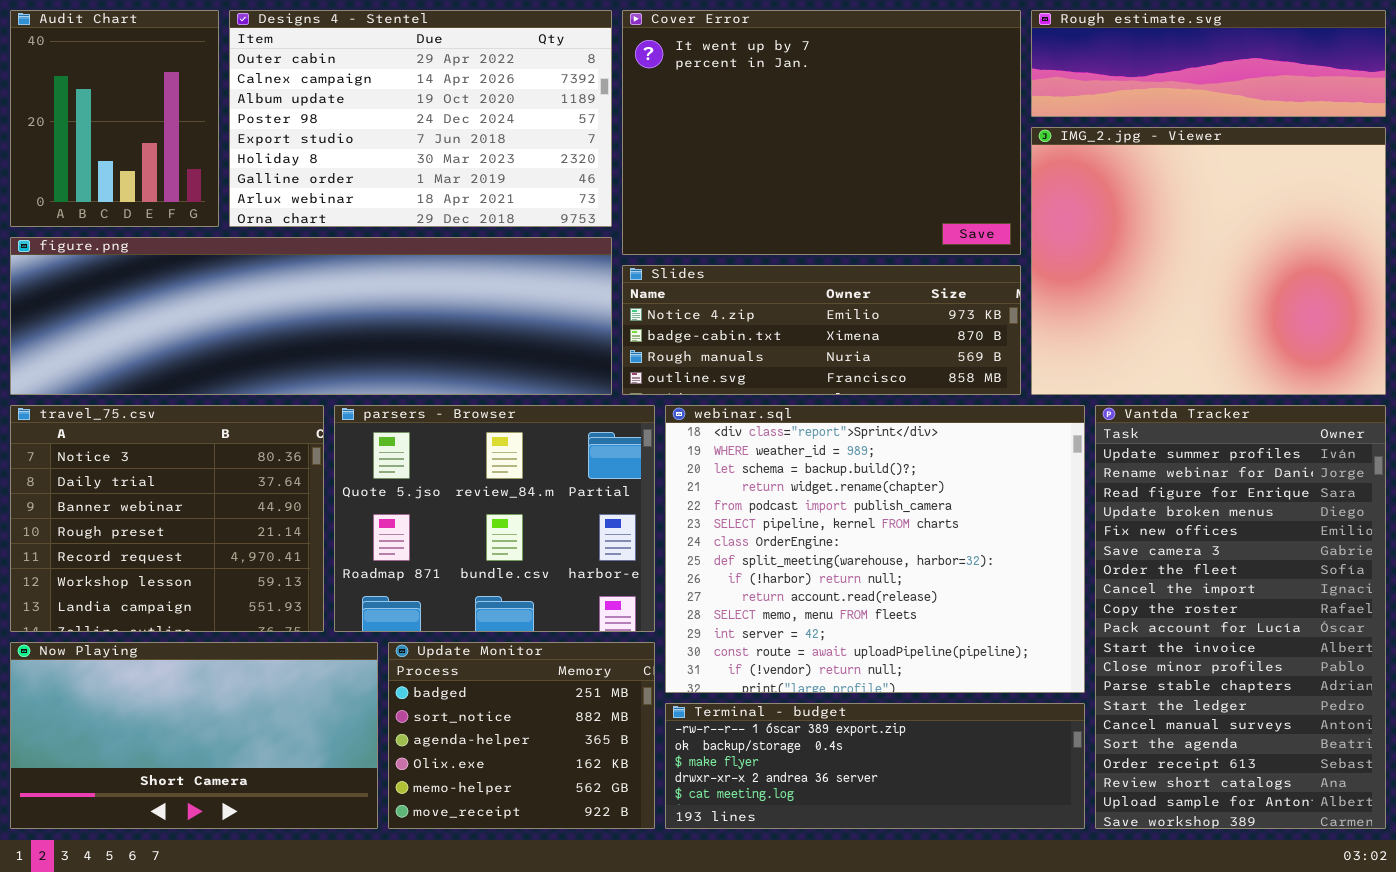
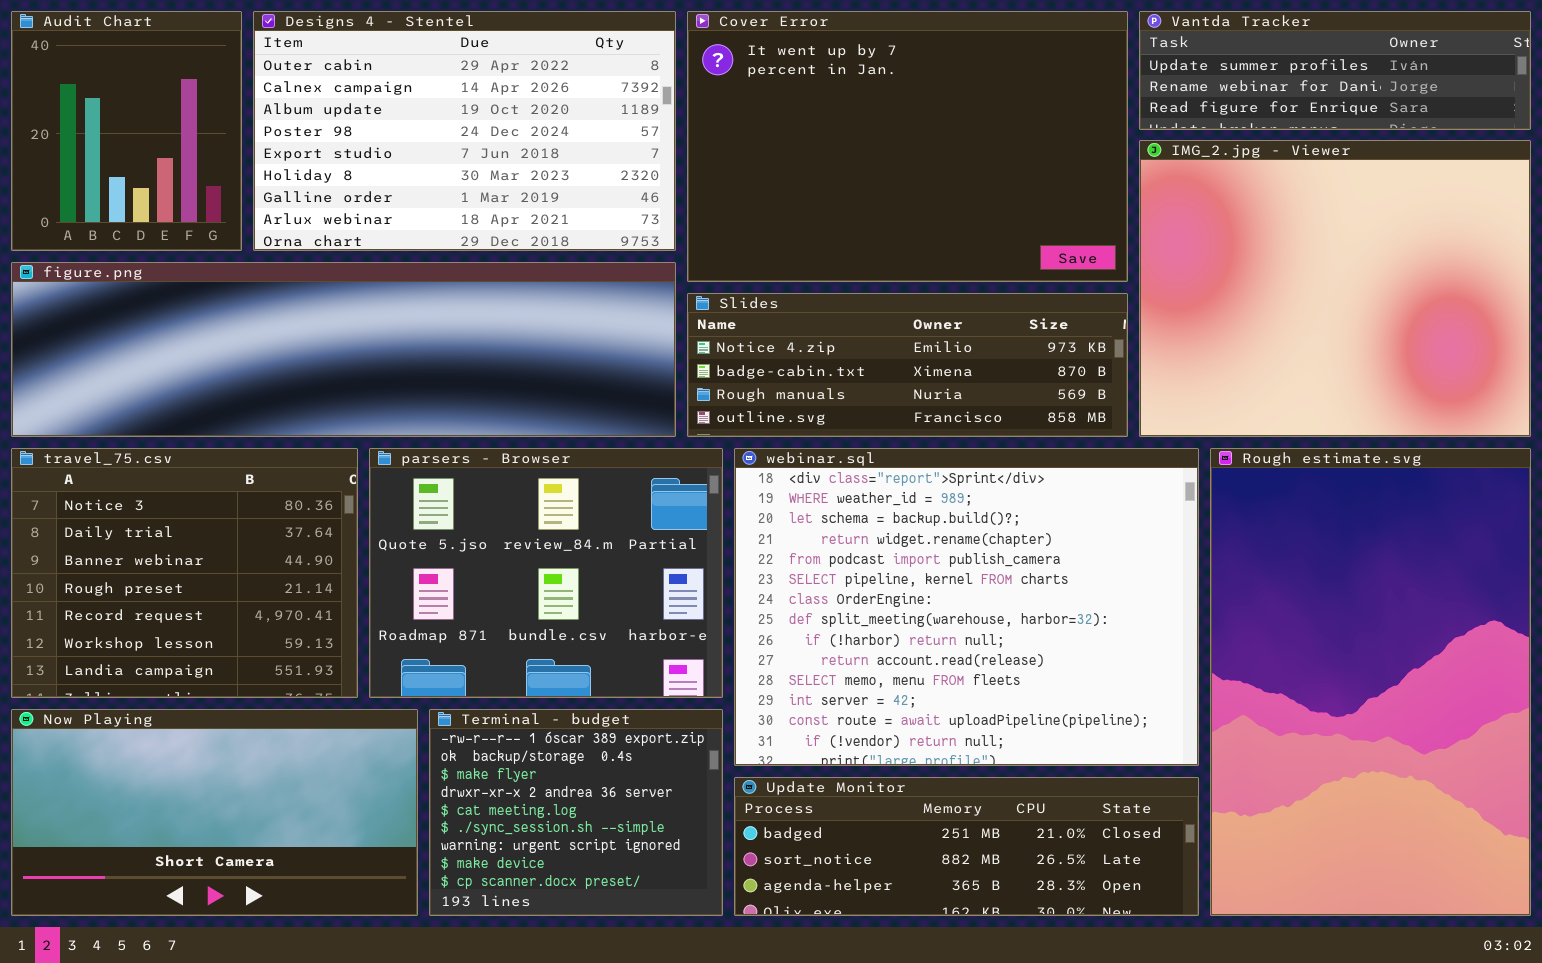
Rough estimate.svg: [1031,10,1386,117] -> [1210,448,1531,916], moved, resized
Vantda Tracker: [1095,405,1386,829] -> [1139,11,1531,130], moved, resized
Update Monitor: [388,642,655,829] -> [734,777,1199,916], moved, resized
Terminal - budget: [665,703,1085,829] -> [429,709,723,916], moved, resized

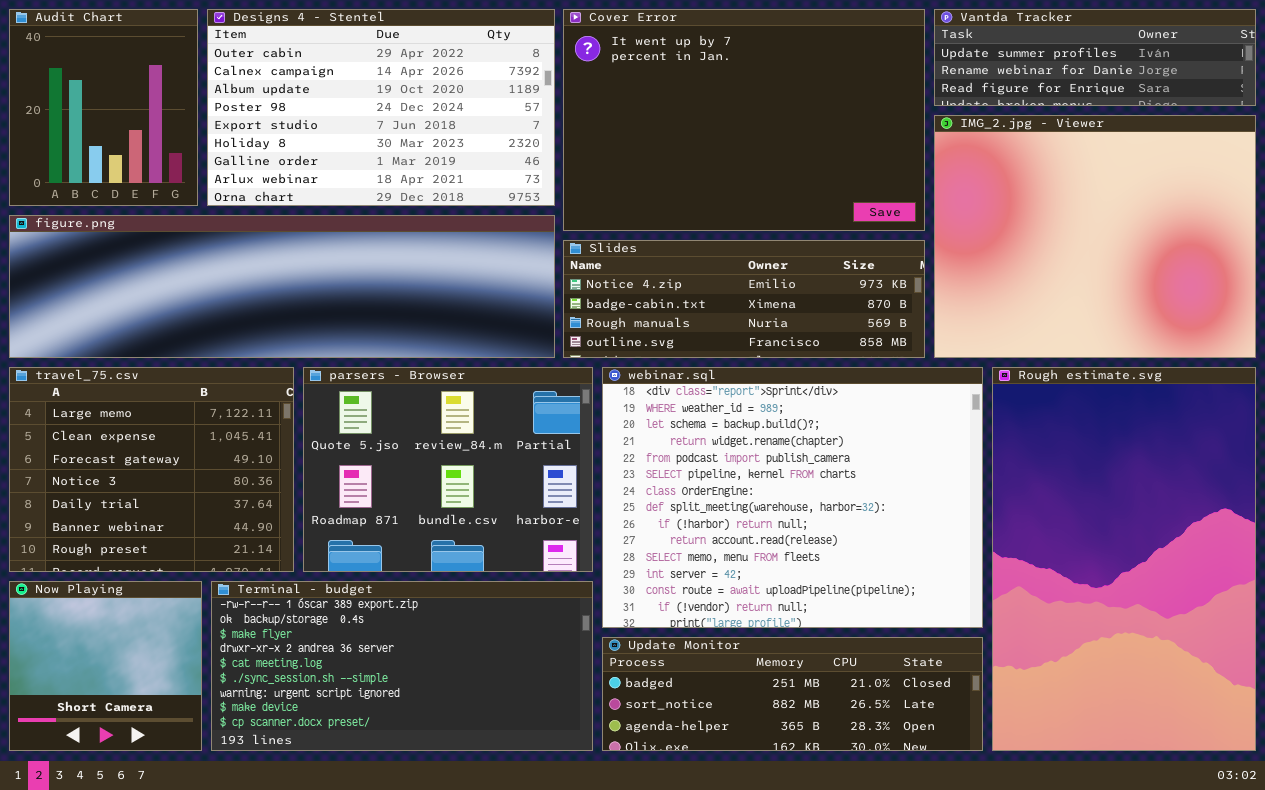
travel_75.csv: [11,448,358,698] -> [9,367,294,572], scrolled up 3 rows
Now Playing: [11,709,418,916] -> [9,581,202,751], resized
Terminal - budget: [429,709,723,916] -> [211,581,593,751], resized

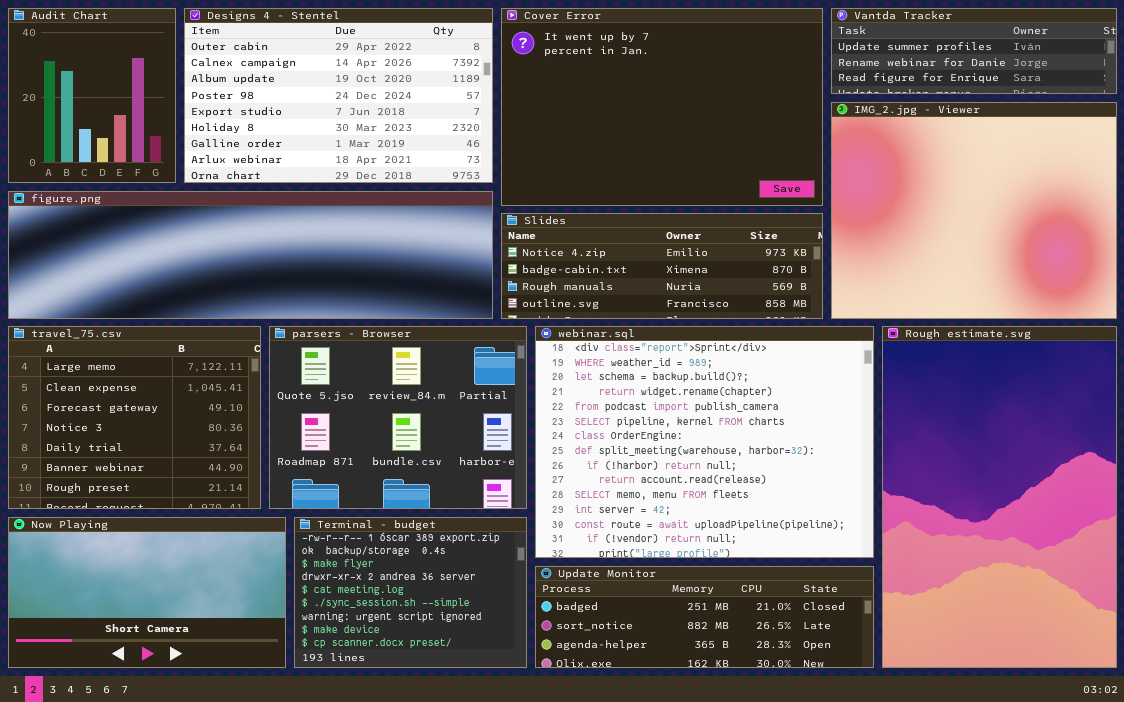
Now Playing: [9,581,202,751] -> [8,517,286,668], resized
Terminal - budget: [211,581,593,751] -> [294,517,527,668], resized

